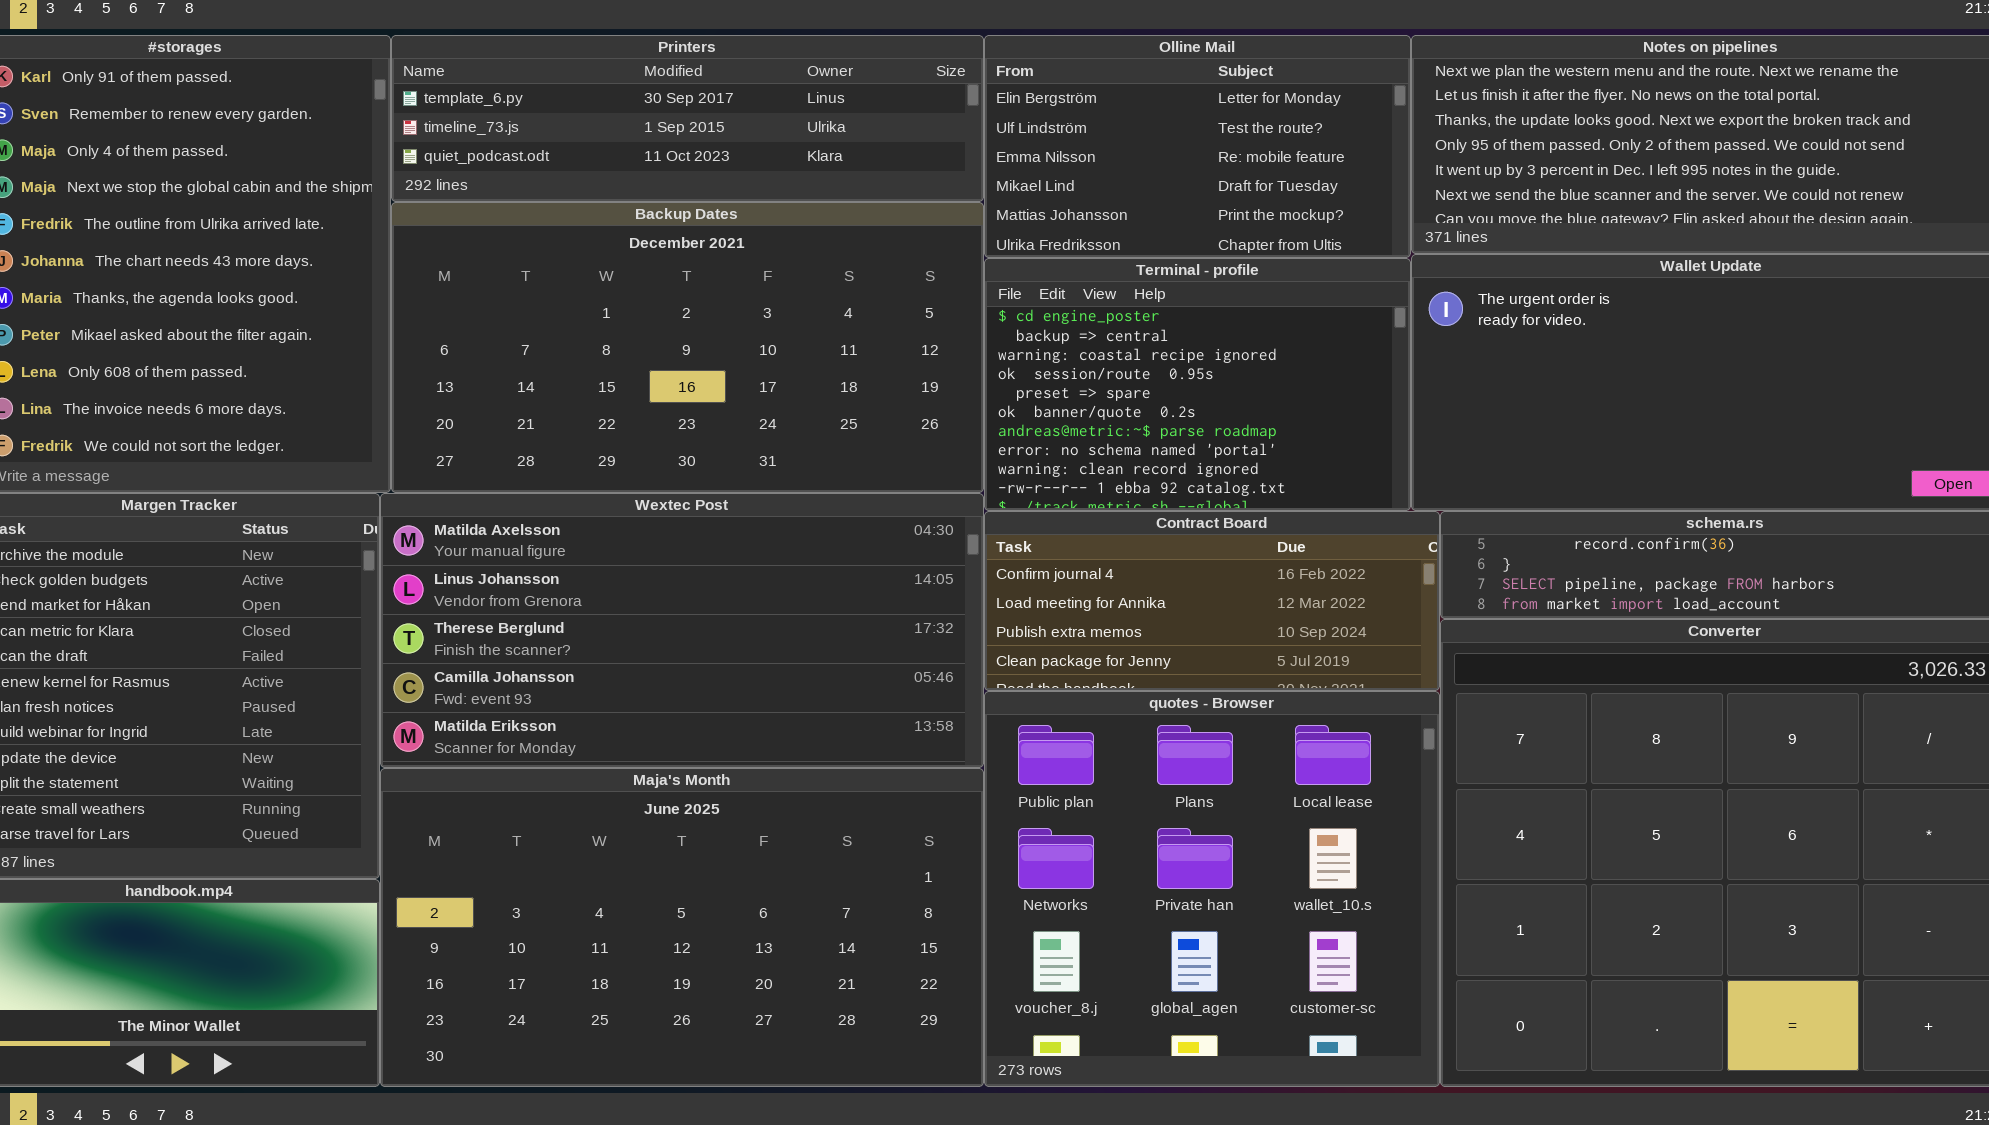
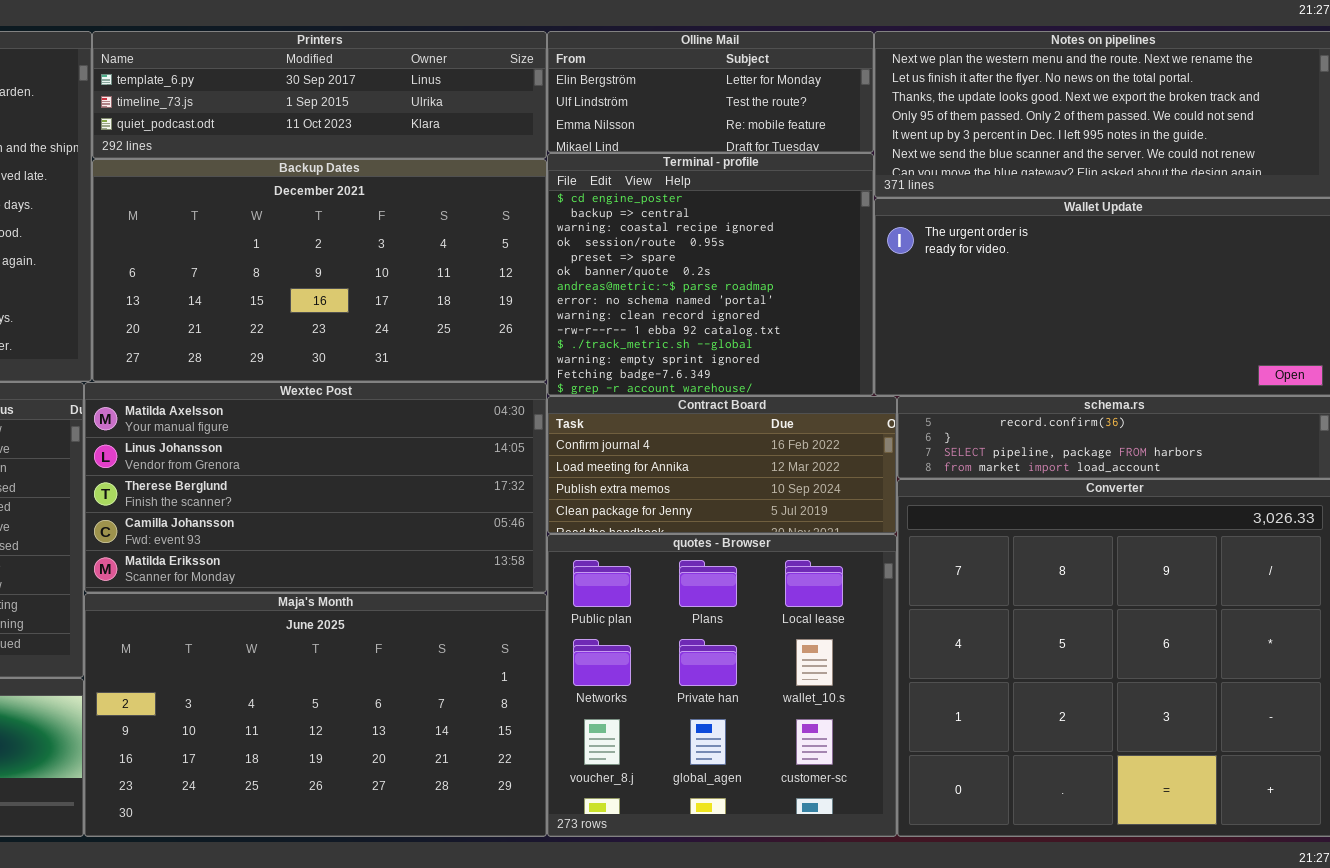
Olline Mail: [984,35,1411,258] -> [547,31,874,153], resized
Terminal - profile: [984,258,1411,511] -> [547,153,874,396], resized

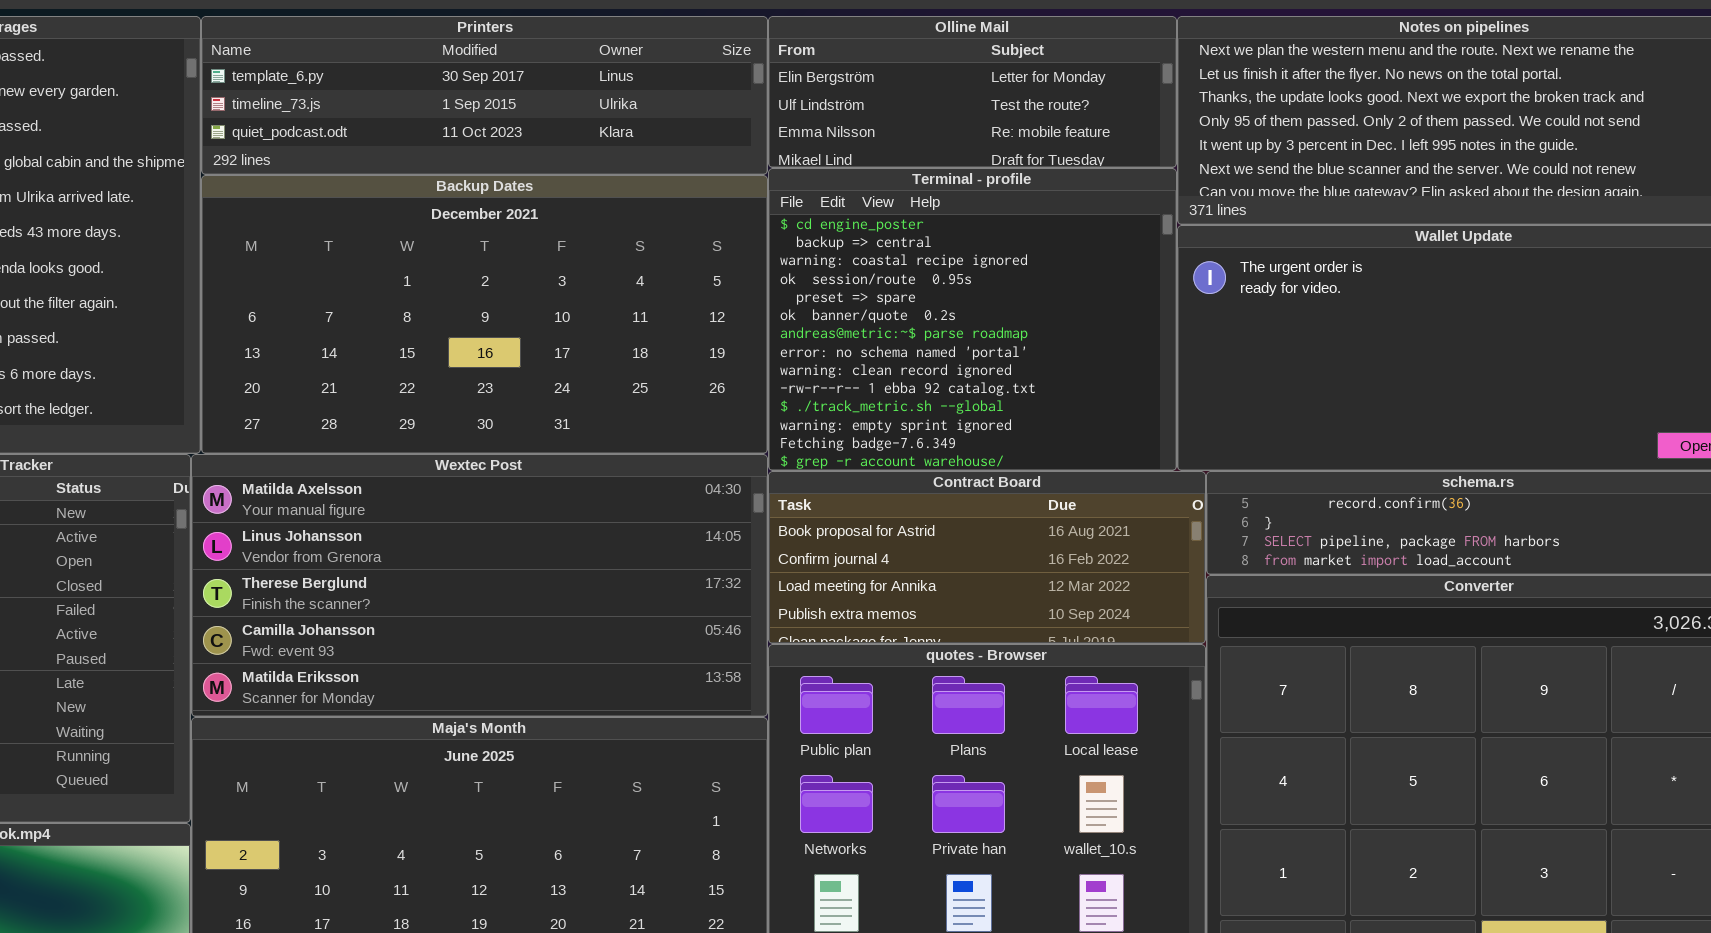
Contract Board: [547,396,897,534] -> [768,471,1206,644], scrolled up 1 row

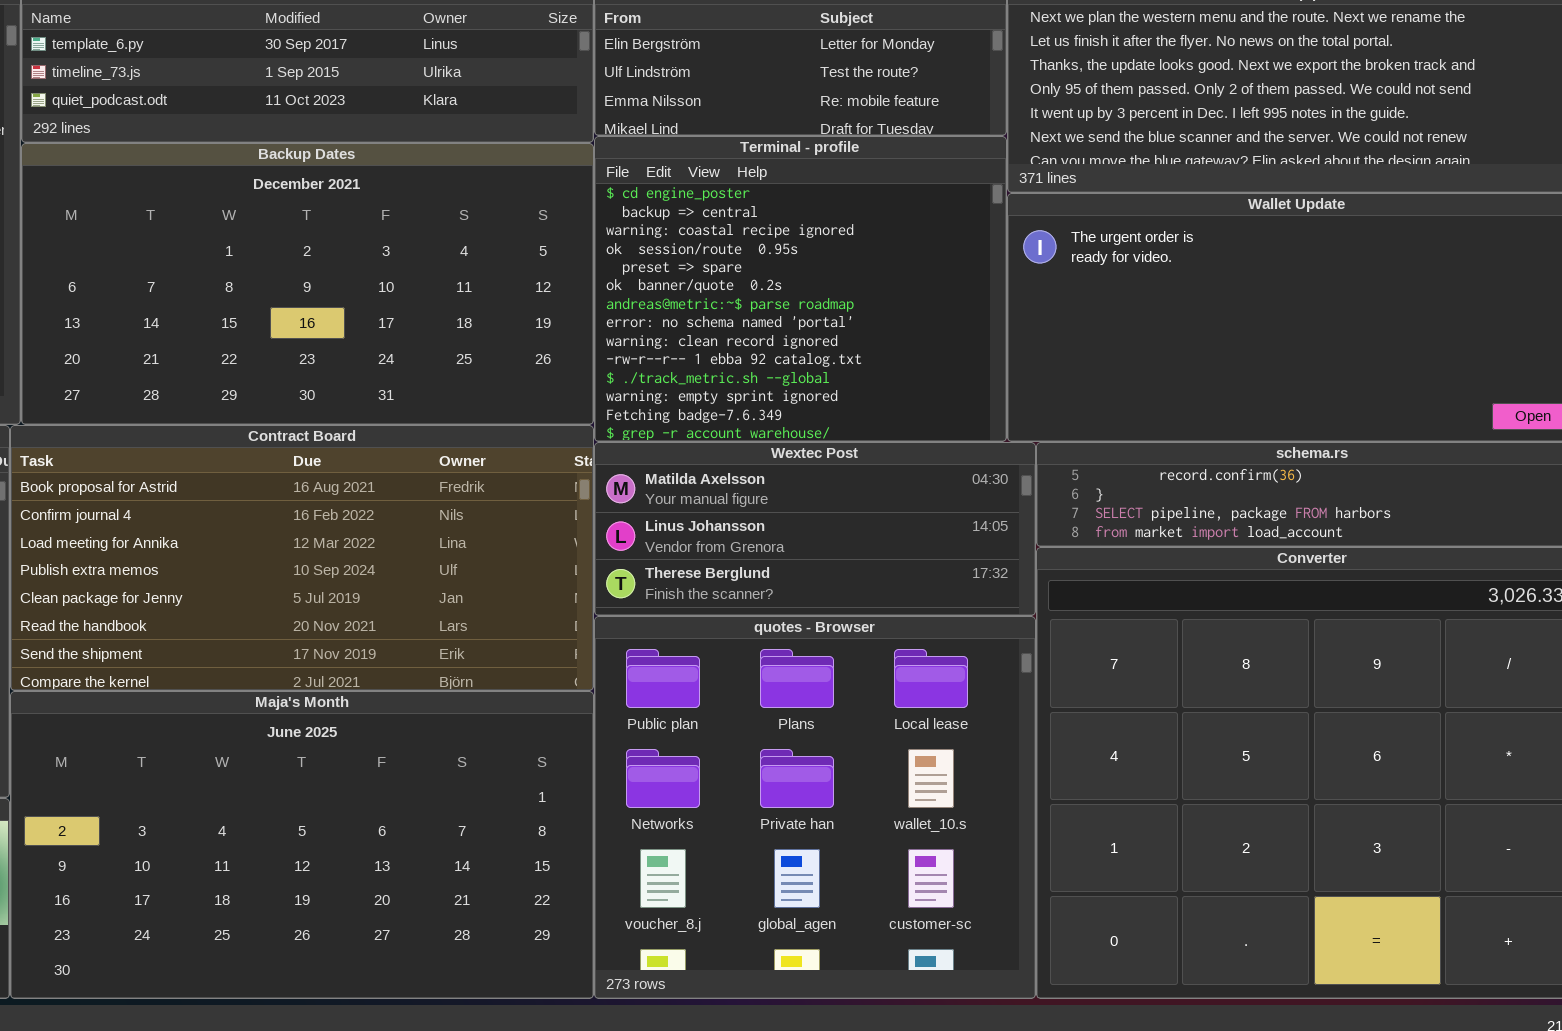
Wextec Post: [191,454,768,717] -> [594,442,1036,616], moved, resized
Contract Board: [768,471,1206,644] -> [10,425,594,691], moved, resized

